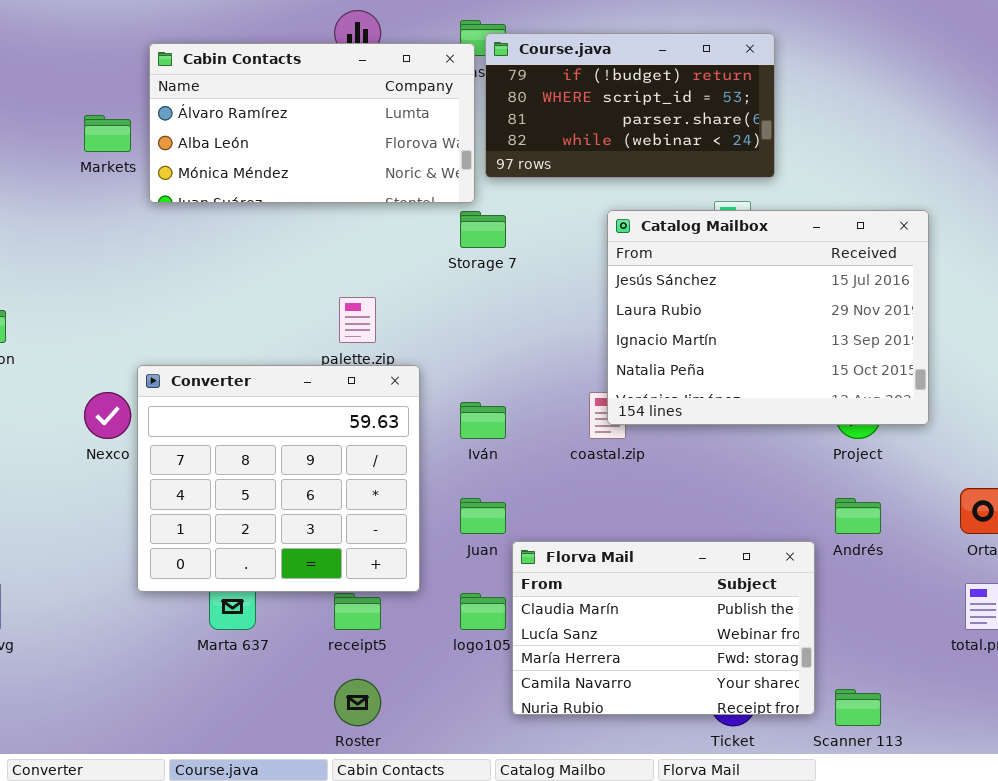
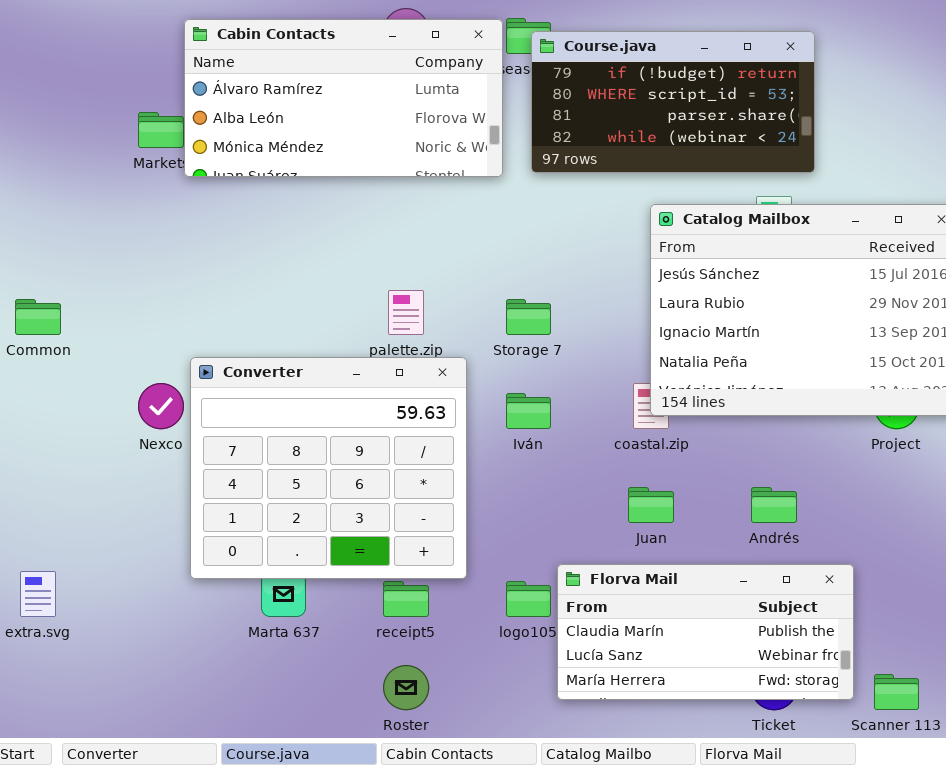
Cabin Contacts: [149,43,475,203] -> [184,19,503,177], moved
Storage 7: [460,211,506,248] -> [506,299,551,335], moved
Juan: [460,498,506,534] -> [628,487,674,523], moved
Andrés: [835,498,881,534] -> [751,487,797,523], moved
Florva Mail: [512,541,815,715] -> [557,564,854,700], resized

